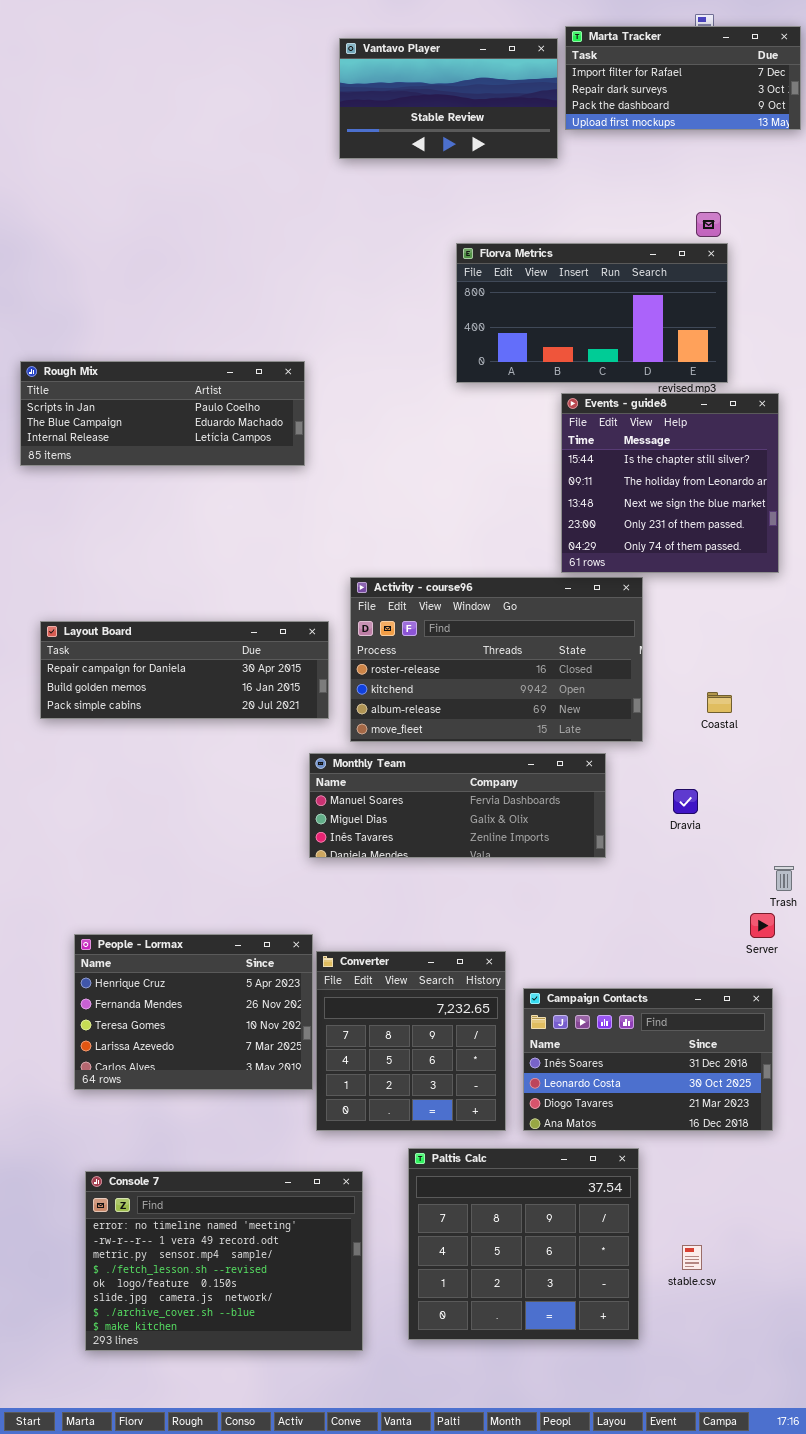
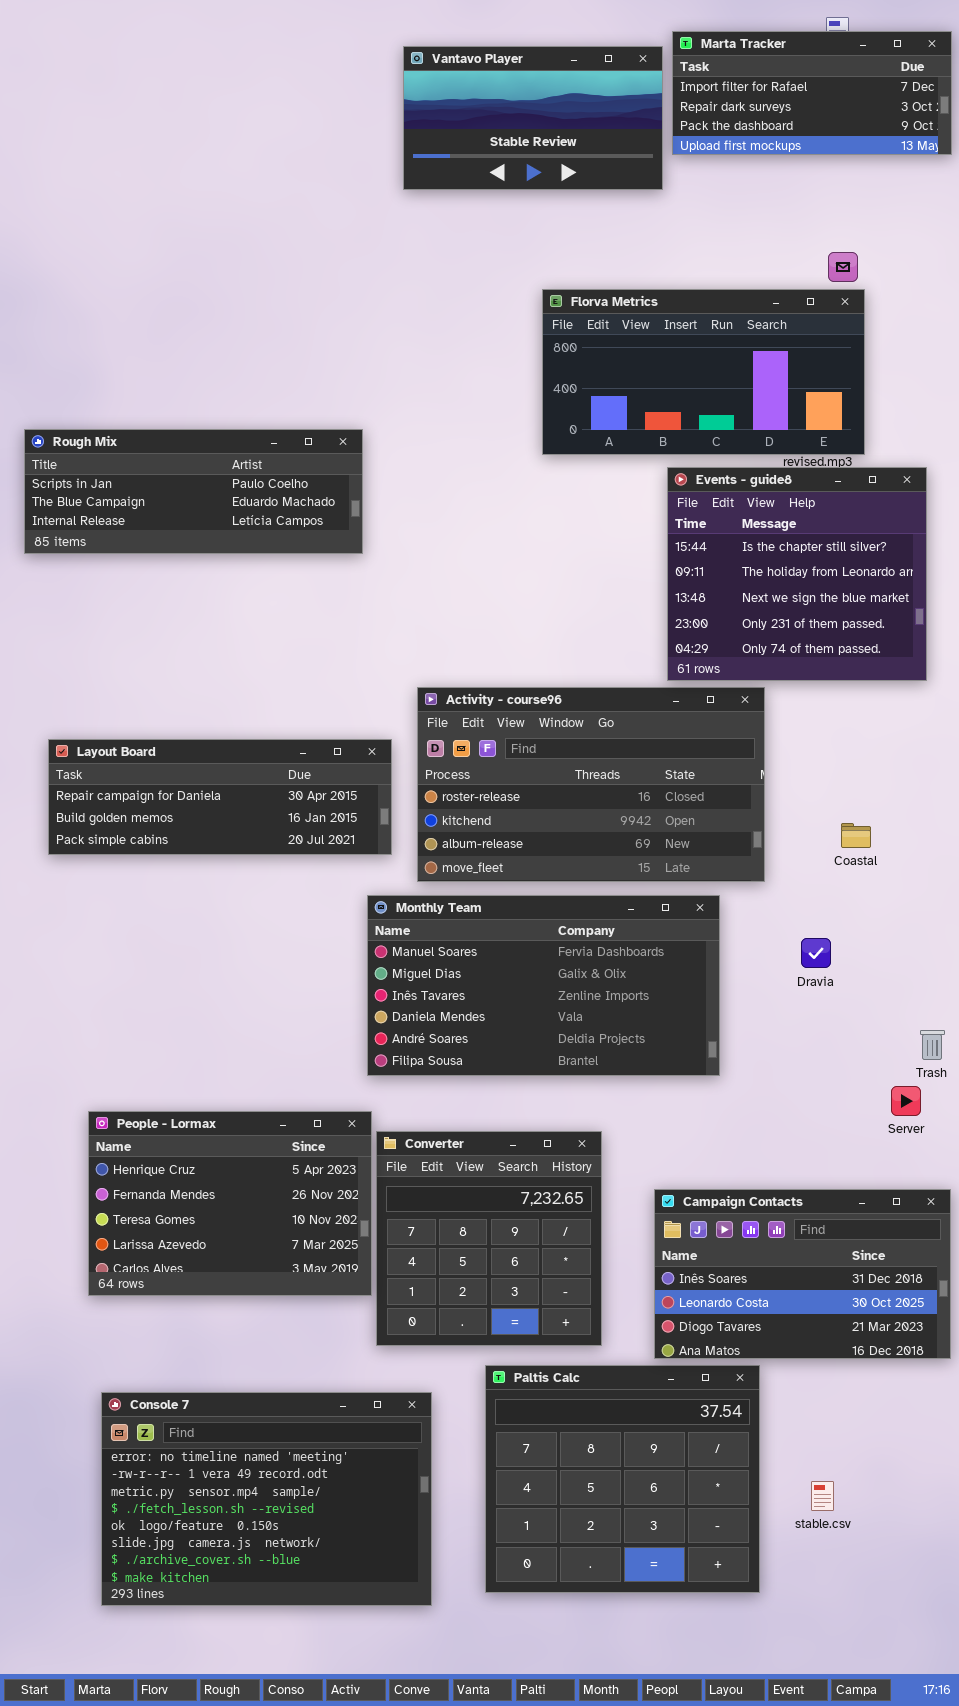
Monthly Team: [309,753,606,858] -> [367,895,720,1076], resized
Campaign Contacts: [523,988,773,1131] -> [654,1189,951,1359], moved

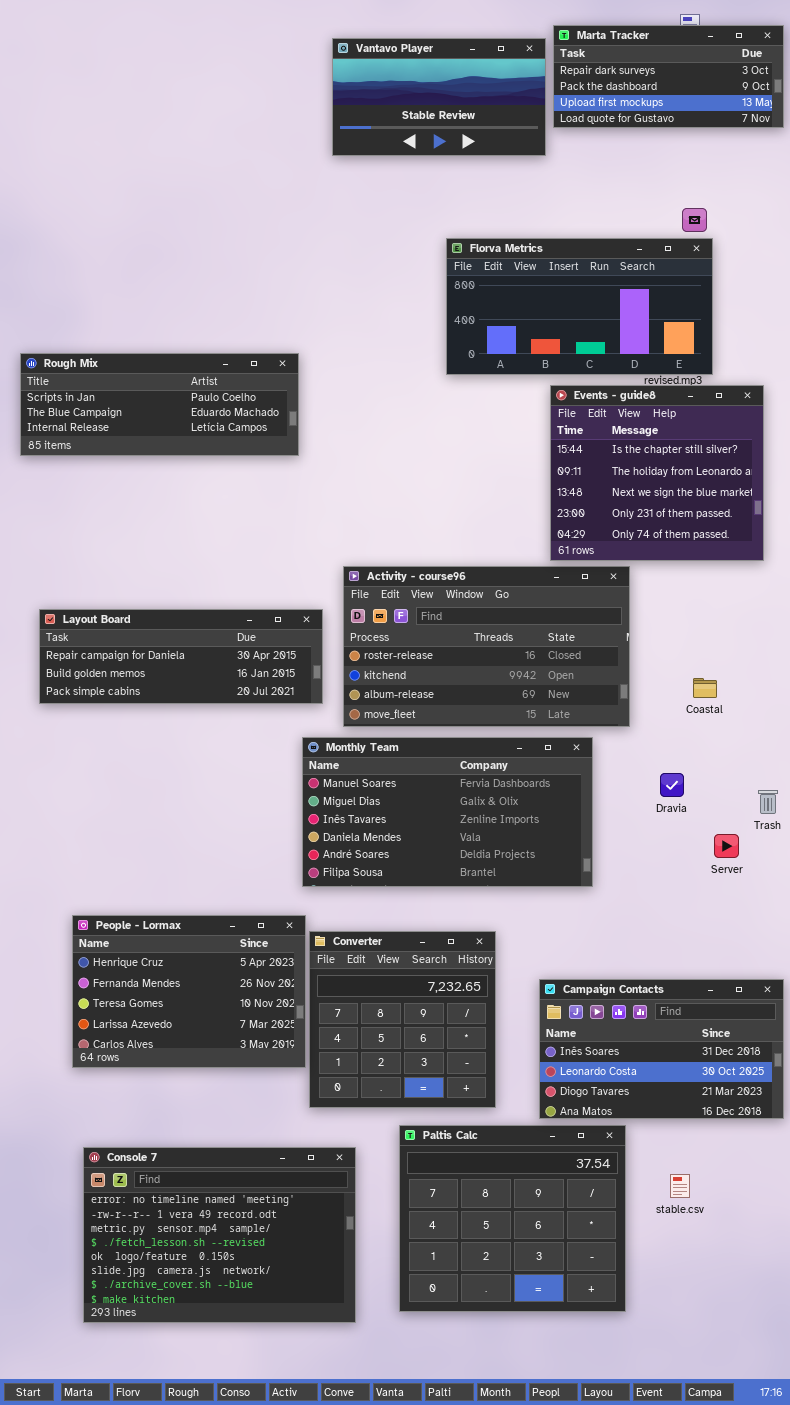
Marta Tracker: [672,31,952,155] -> [553,25,784,128], scrolled down 1 row
Trash: [920,1030,945,1060] -> [758,790,778,814], moved
Server: [891,1086,921,1116] -> [714,834,739,858], moved
stable.csv: [811,1481,834,1511] -> [670,1174,690,1198], moved

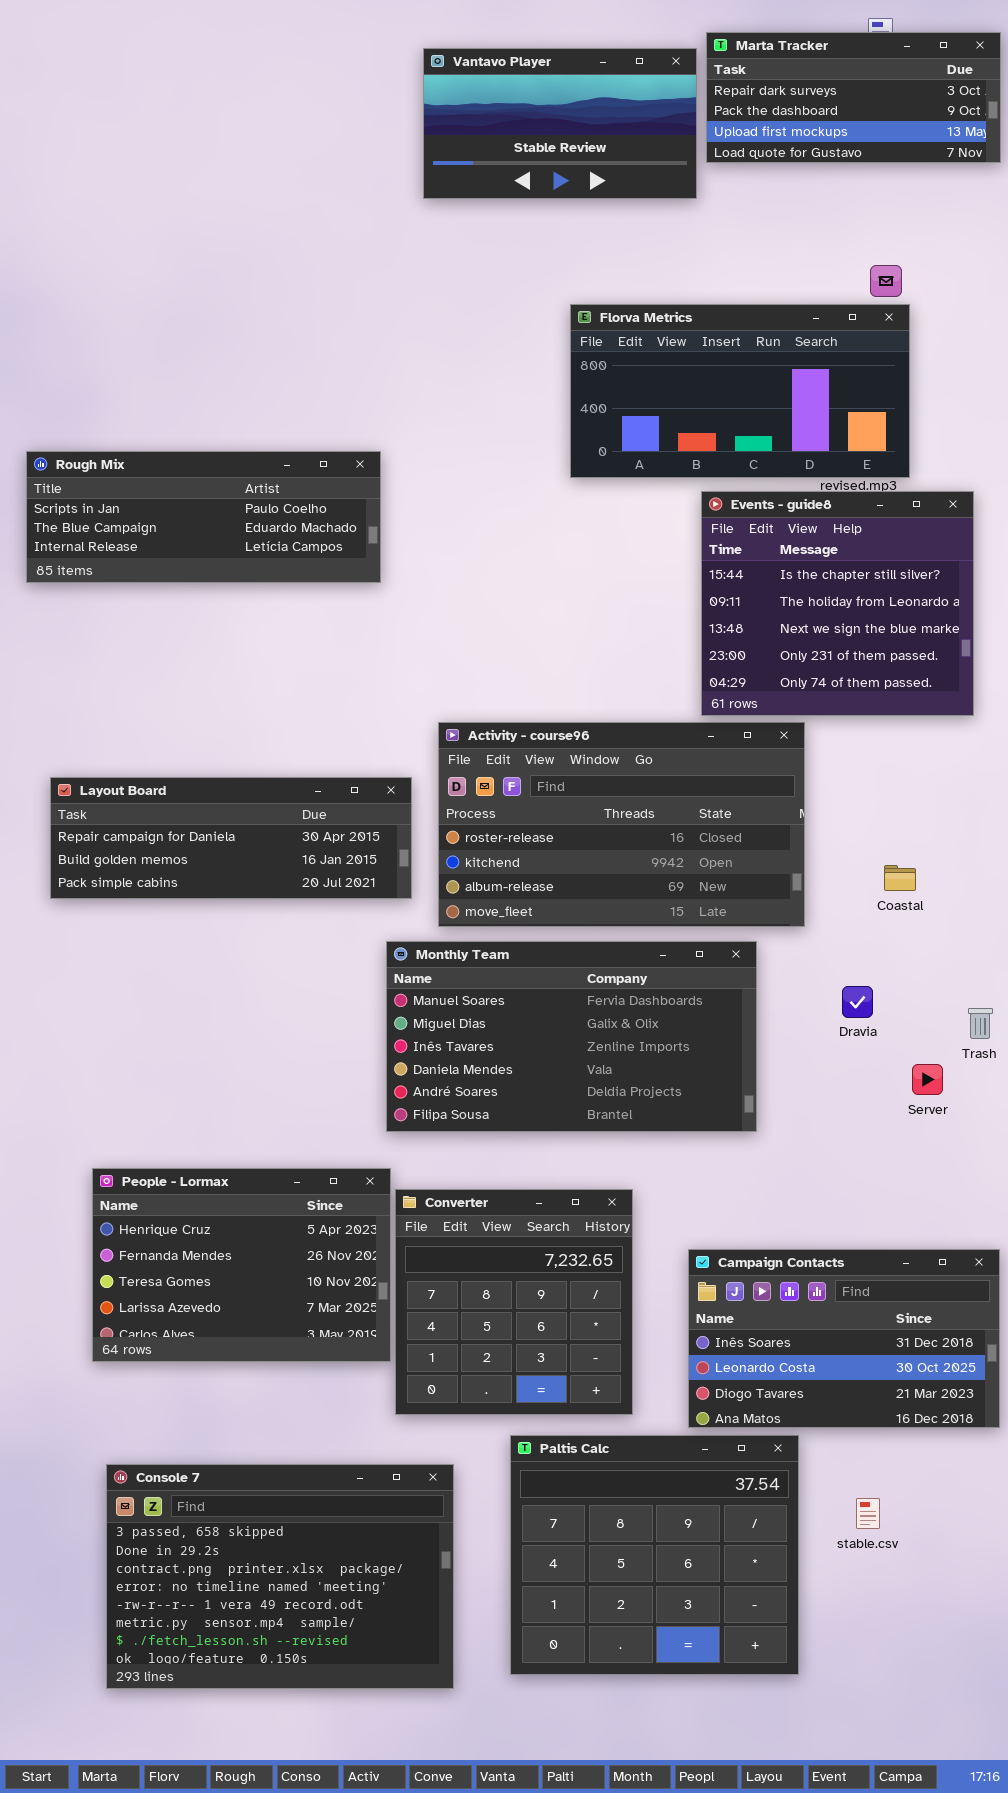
Console 7: [83,1147,356,1323] -> [106,1464,454,1689], scrolled up 3 rows

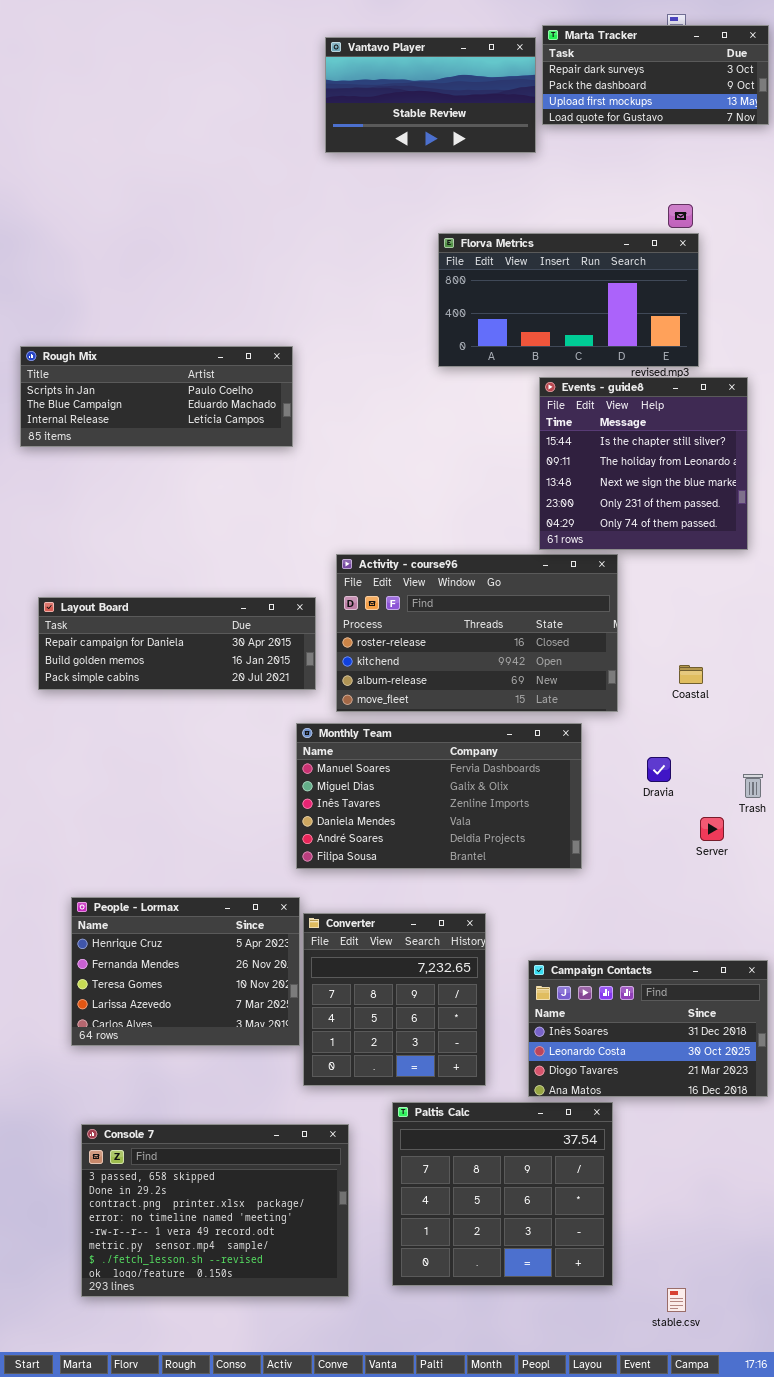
stable.csv: [856,1498,880,1529] -> [667,1288,686,1312], moved

